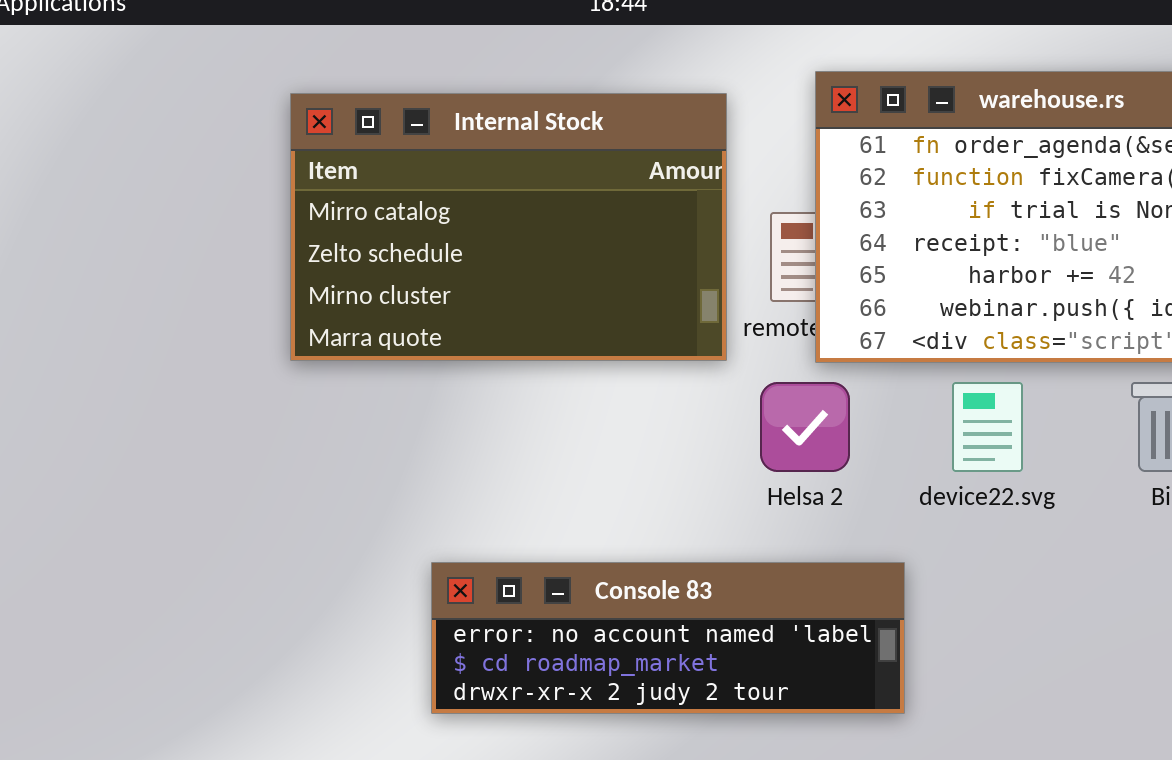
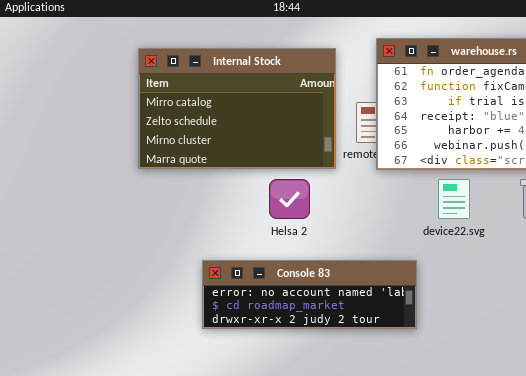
Helsa 2: [760,382,850,472] -> [269,179,310,219], moved

